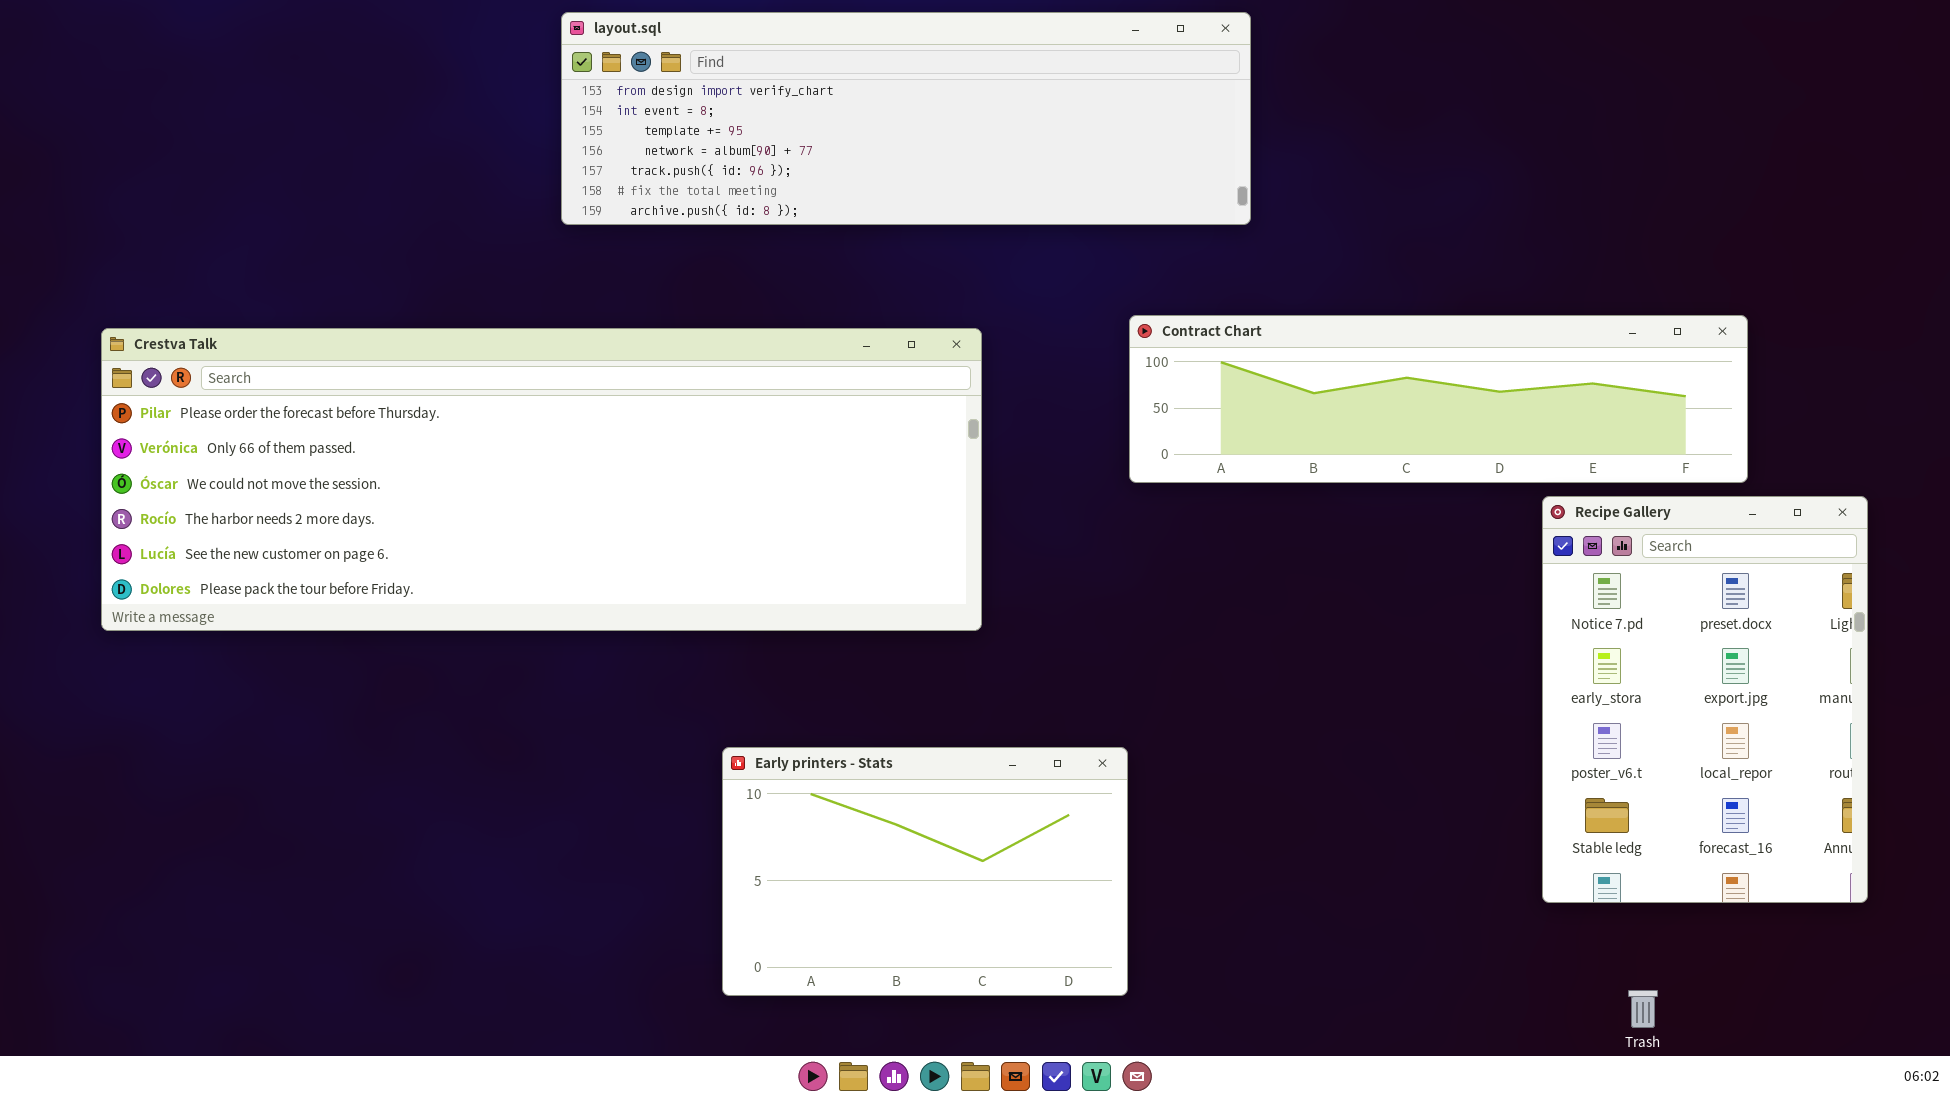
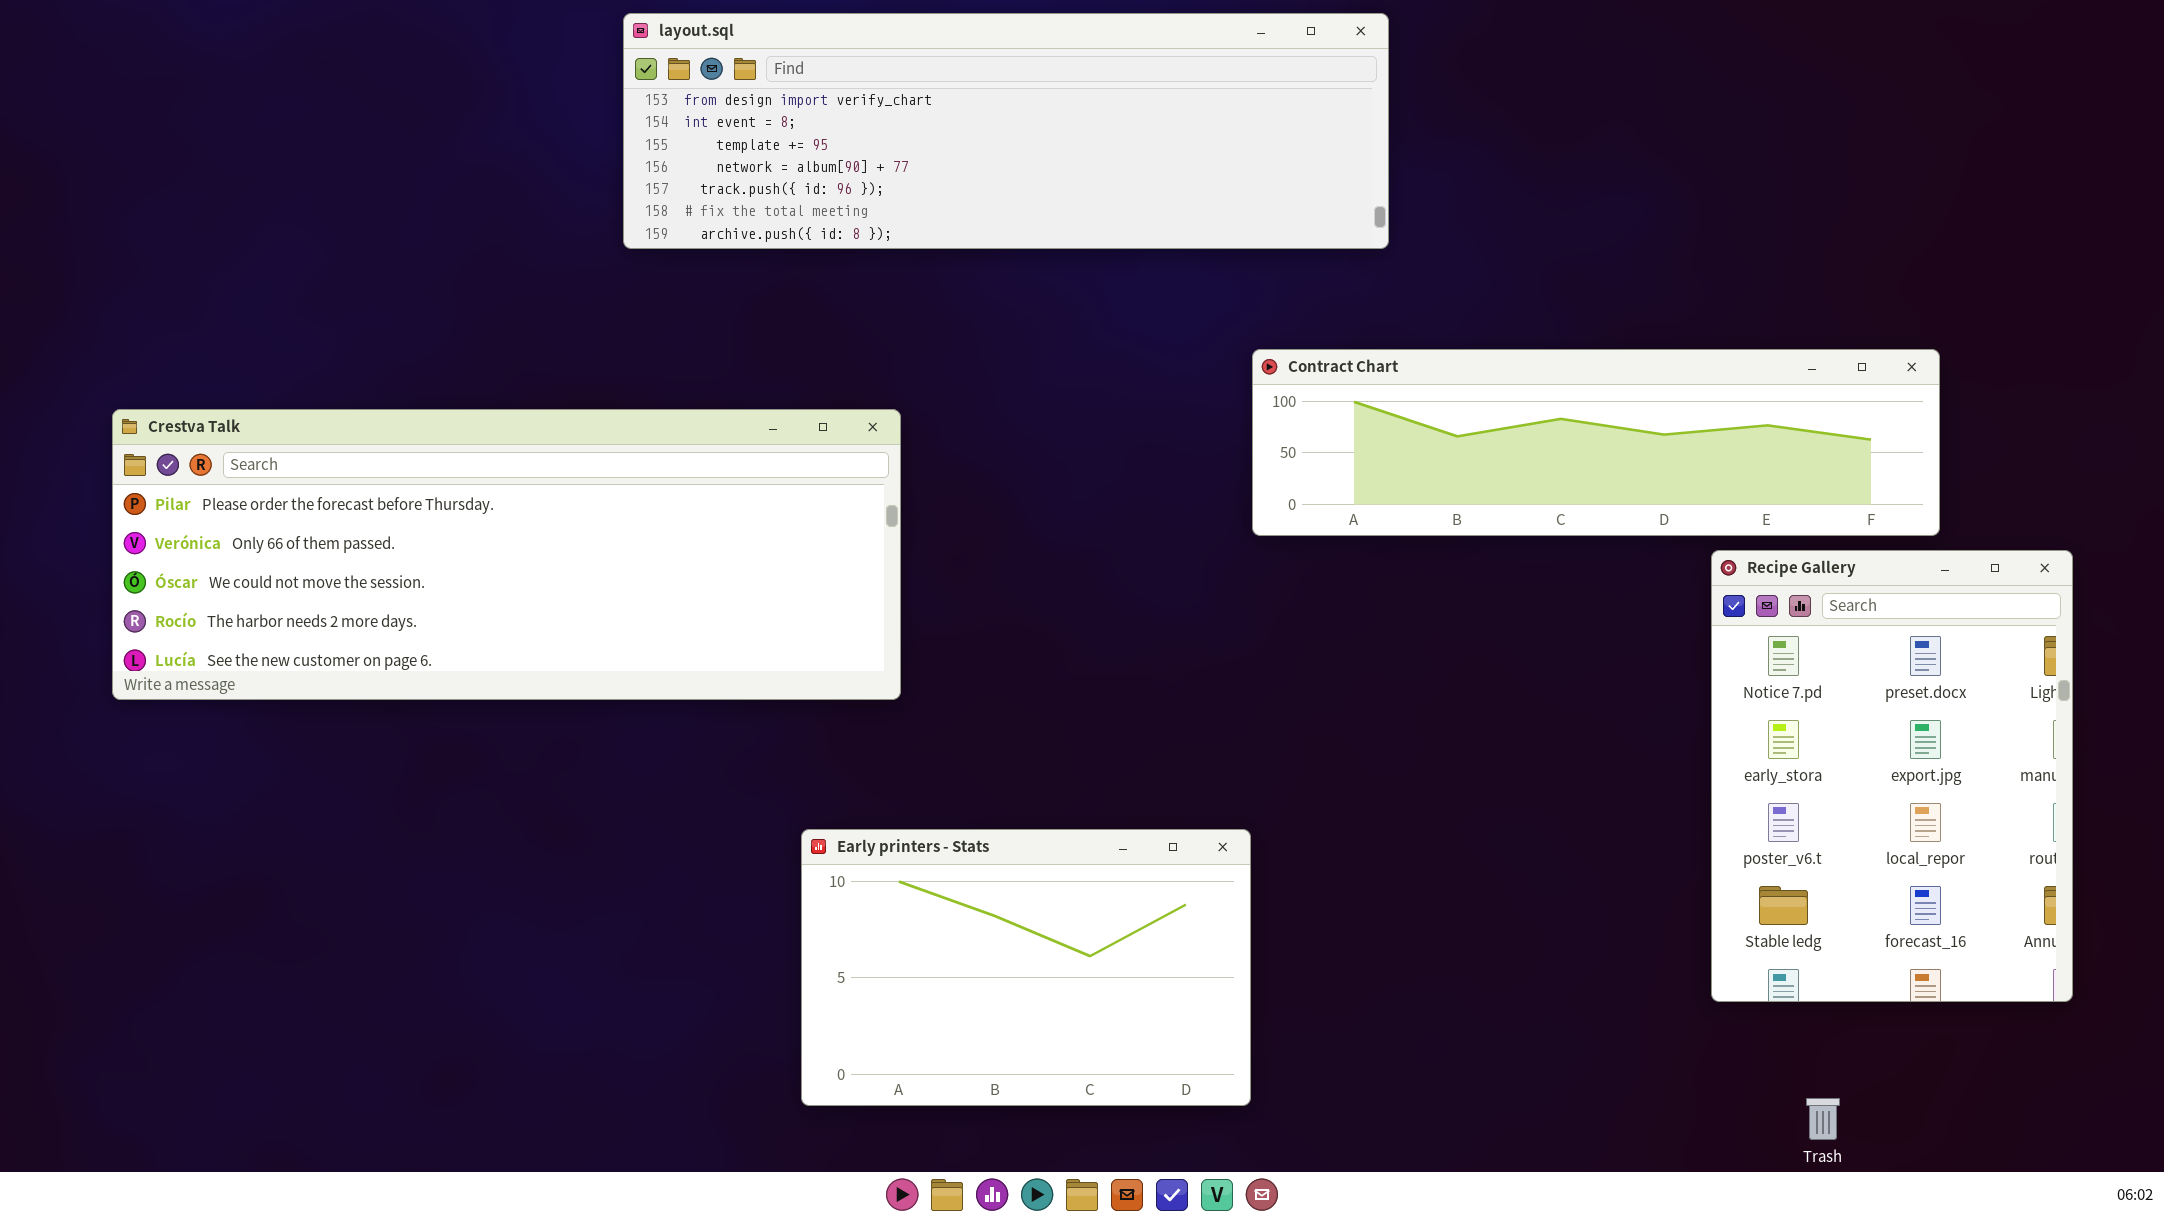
Crestva Talk: [101,328,982,631] -> [112,409,901,700], resized

